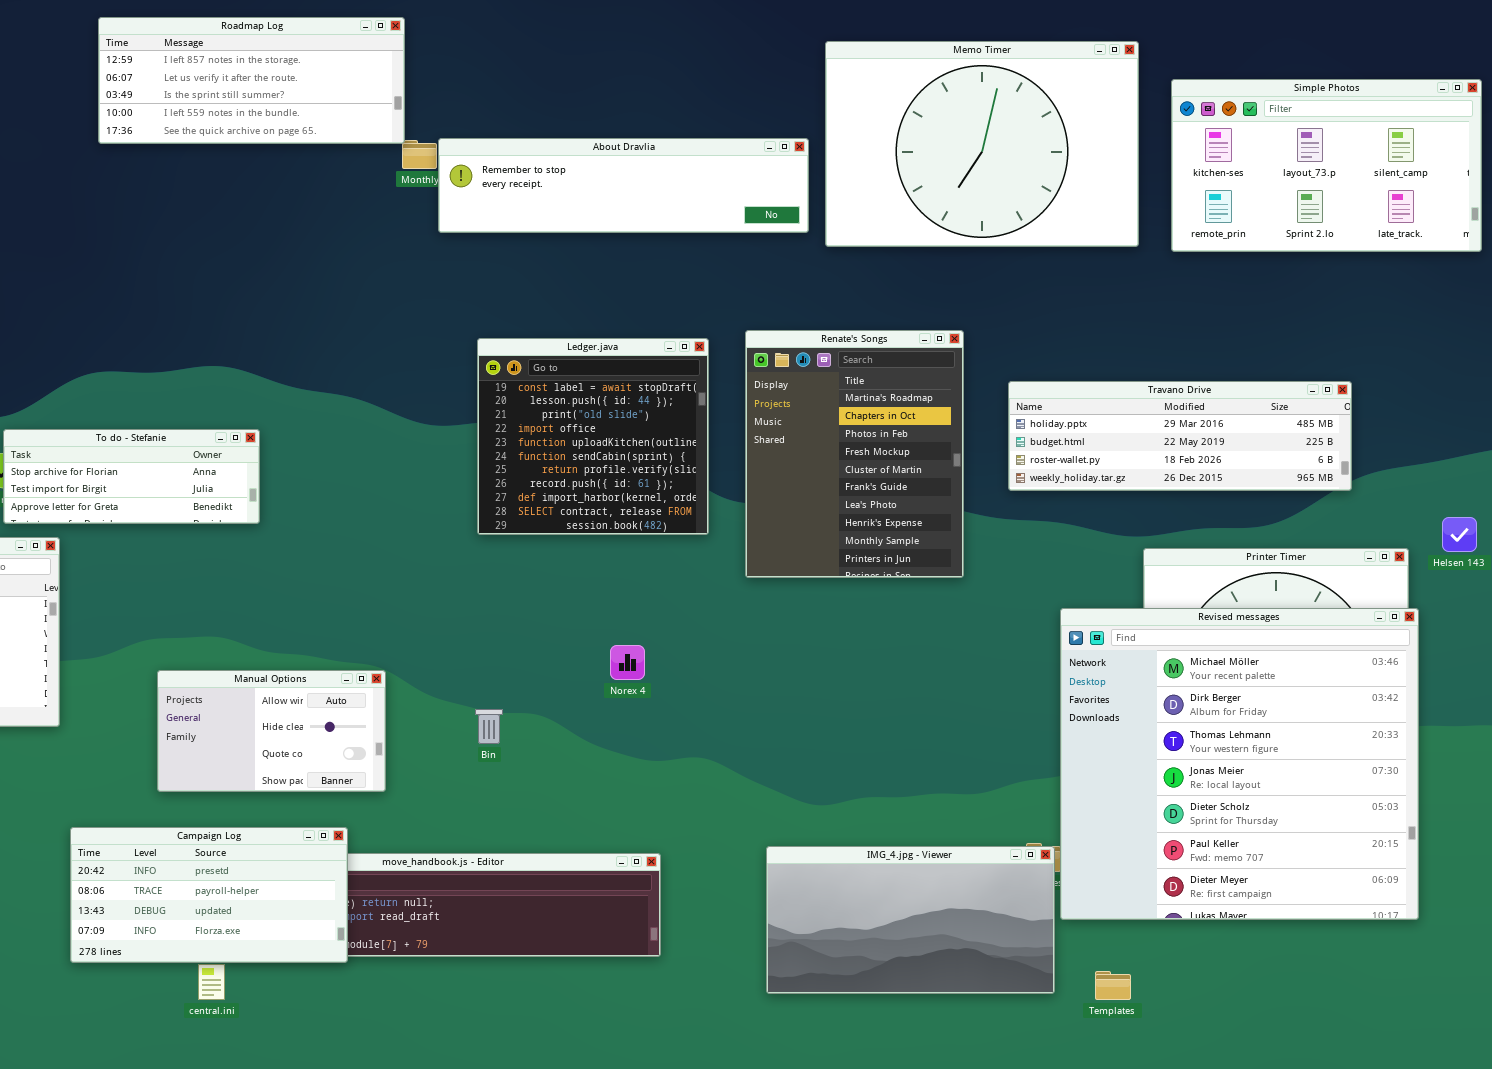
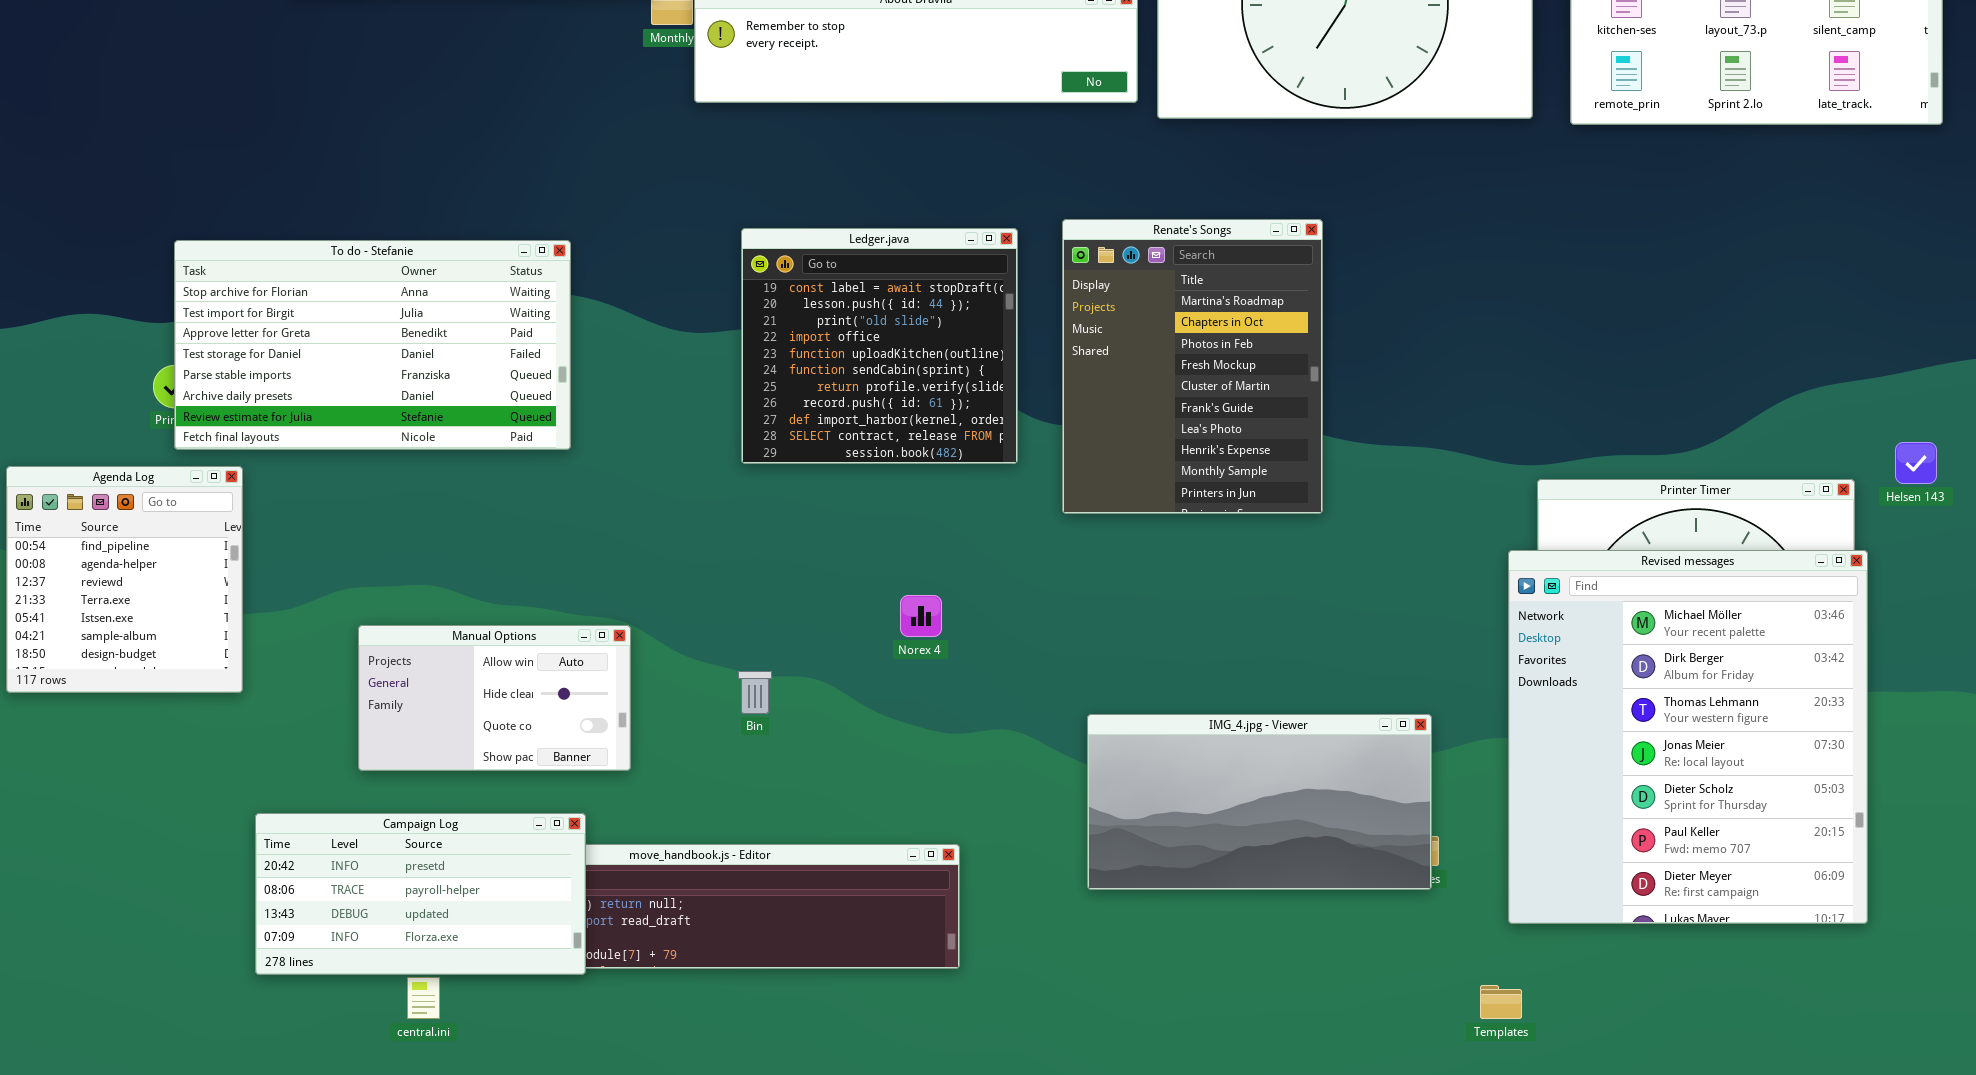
Travano Drive: [1008,381,1352,491] -> none, closed
To do - Stefanie: [3,429,260,524] -> [174,240,571,450], resized
Revised messages: [1060,608,1419,920] -> [1508,550,1868,924], resized
IMG_4.jpg - Viewer: [766,846,1055,994] -> [1087,714,1432,890], moved

